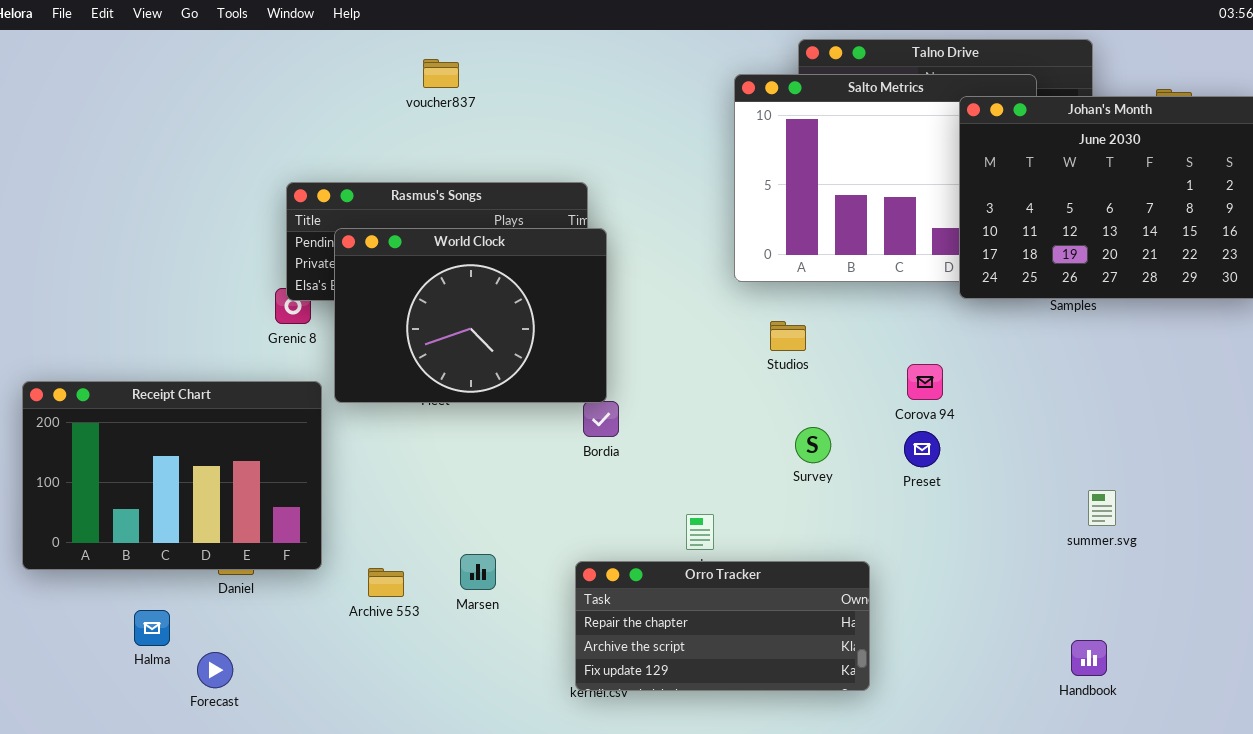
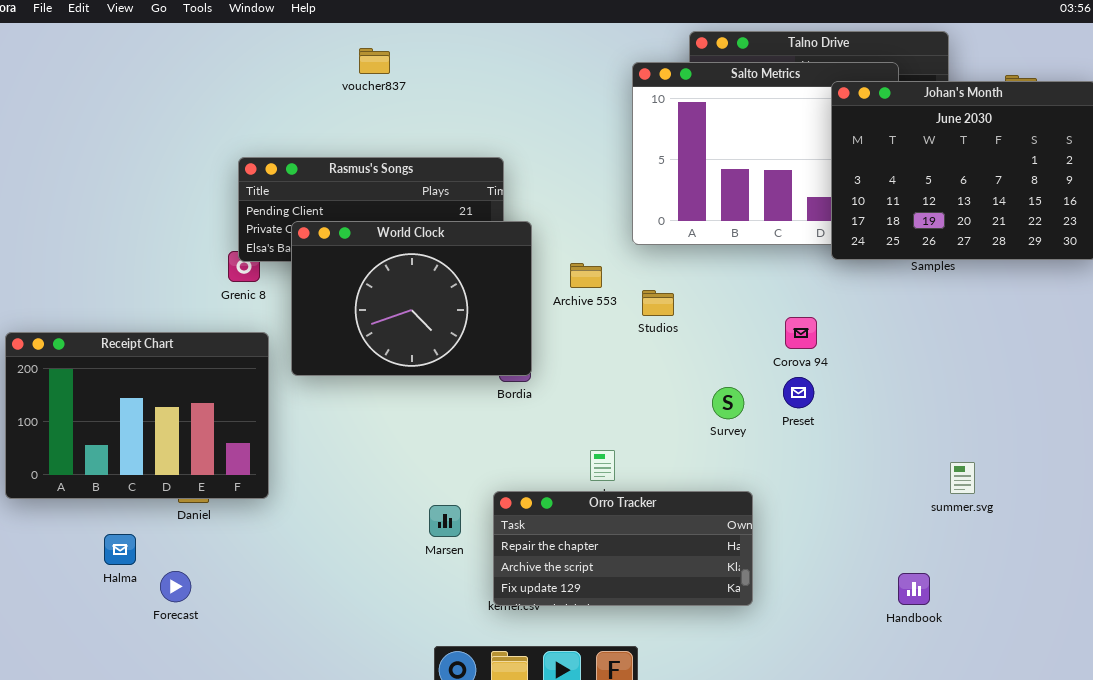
World Clock: [334,228,607,403] -> [291,221,532,376], moved
Studios: [770,321,806,351] -> [642,290,674,316], moved
Survey: [795,427,831,463] -> [712,387,744,419], moved
summer.svg: [1088,490,1116,526] -> [950,462,975,494], moved
Marsen: [460,554,496,590] -> [429,505,461,537], moved
Archive 553: [368,568,404,597] -> [570,263,602,288], moved
Handbook: [1071,640,1107,676] -> [898,573,930,605], moved

